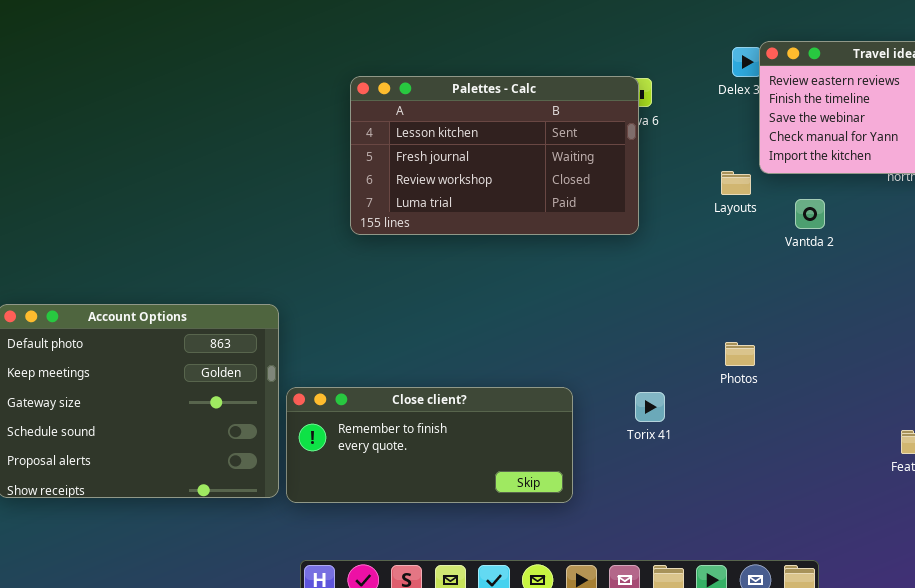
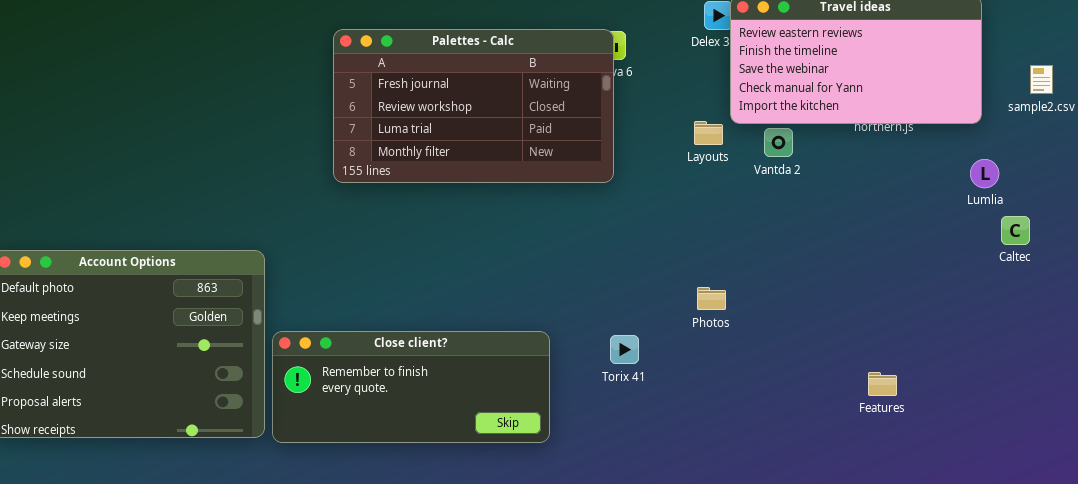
Palettes - Calc: [350,76,639,235] -> [333,29,614,183], scrolled down 1 row
Vantda 2: [795,199,825,229] -> [764,128,793,157], moved

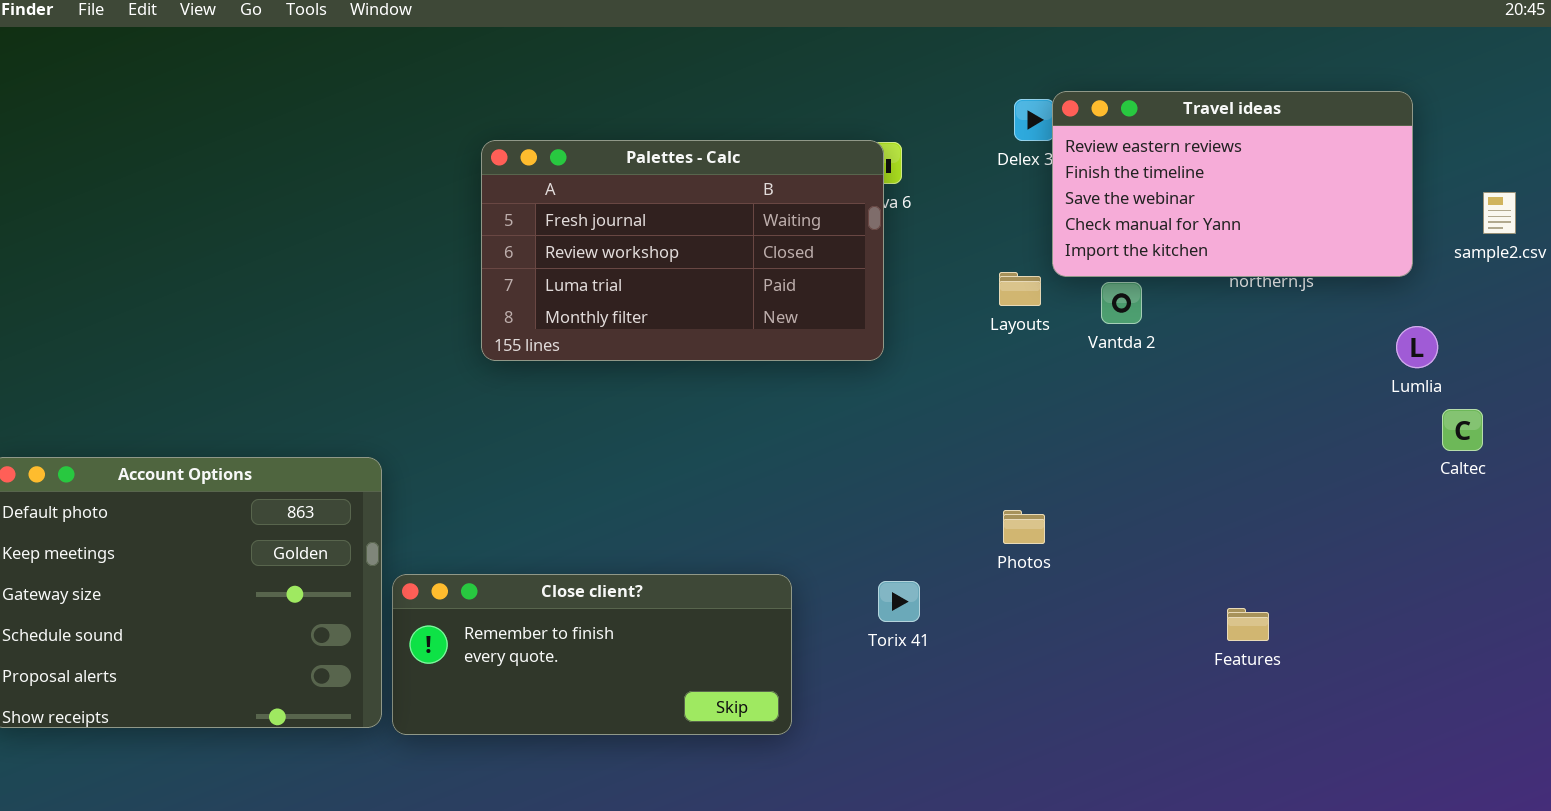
Features: [868,372,897,396] -> [1227,608,1269,641], moved

